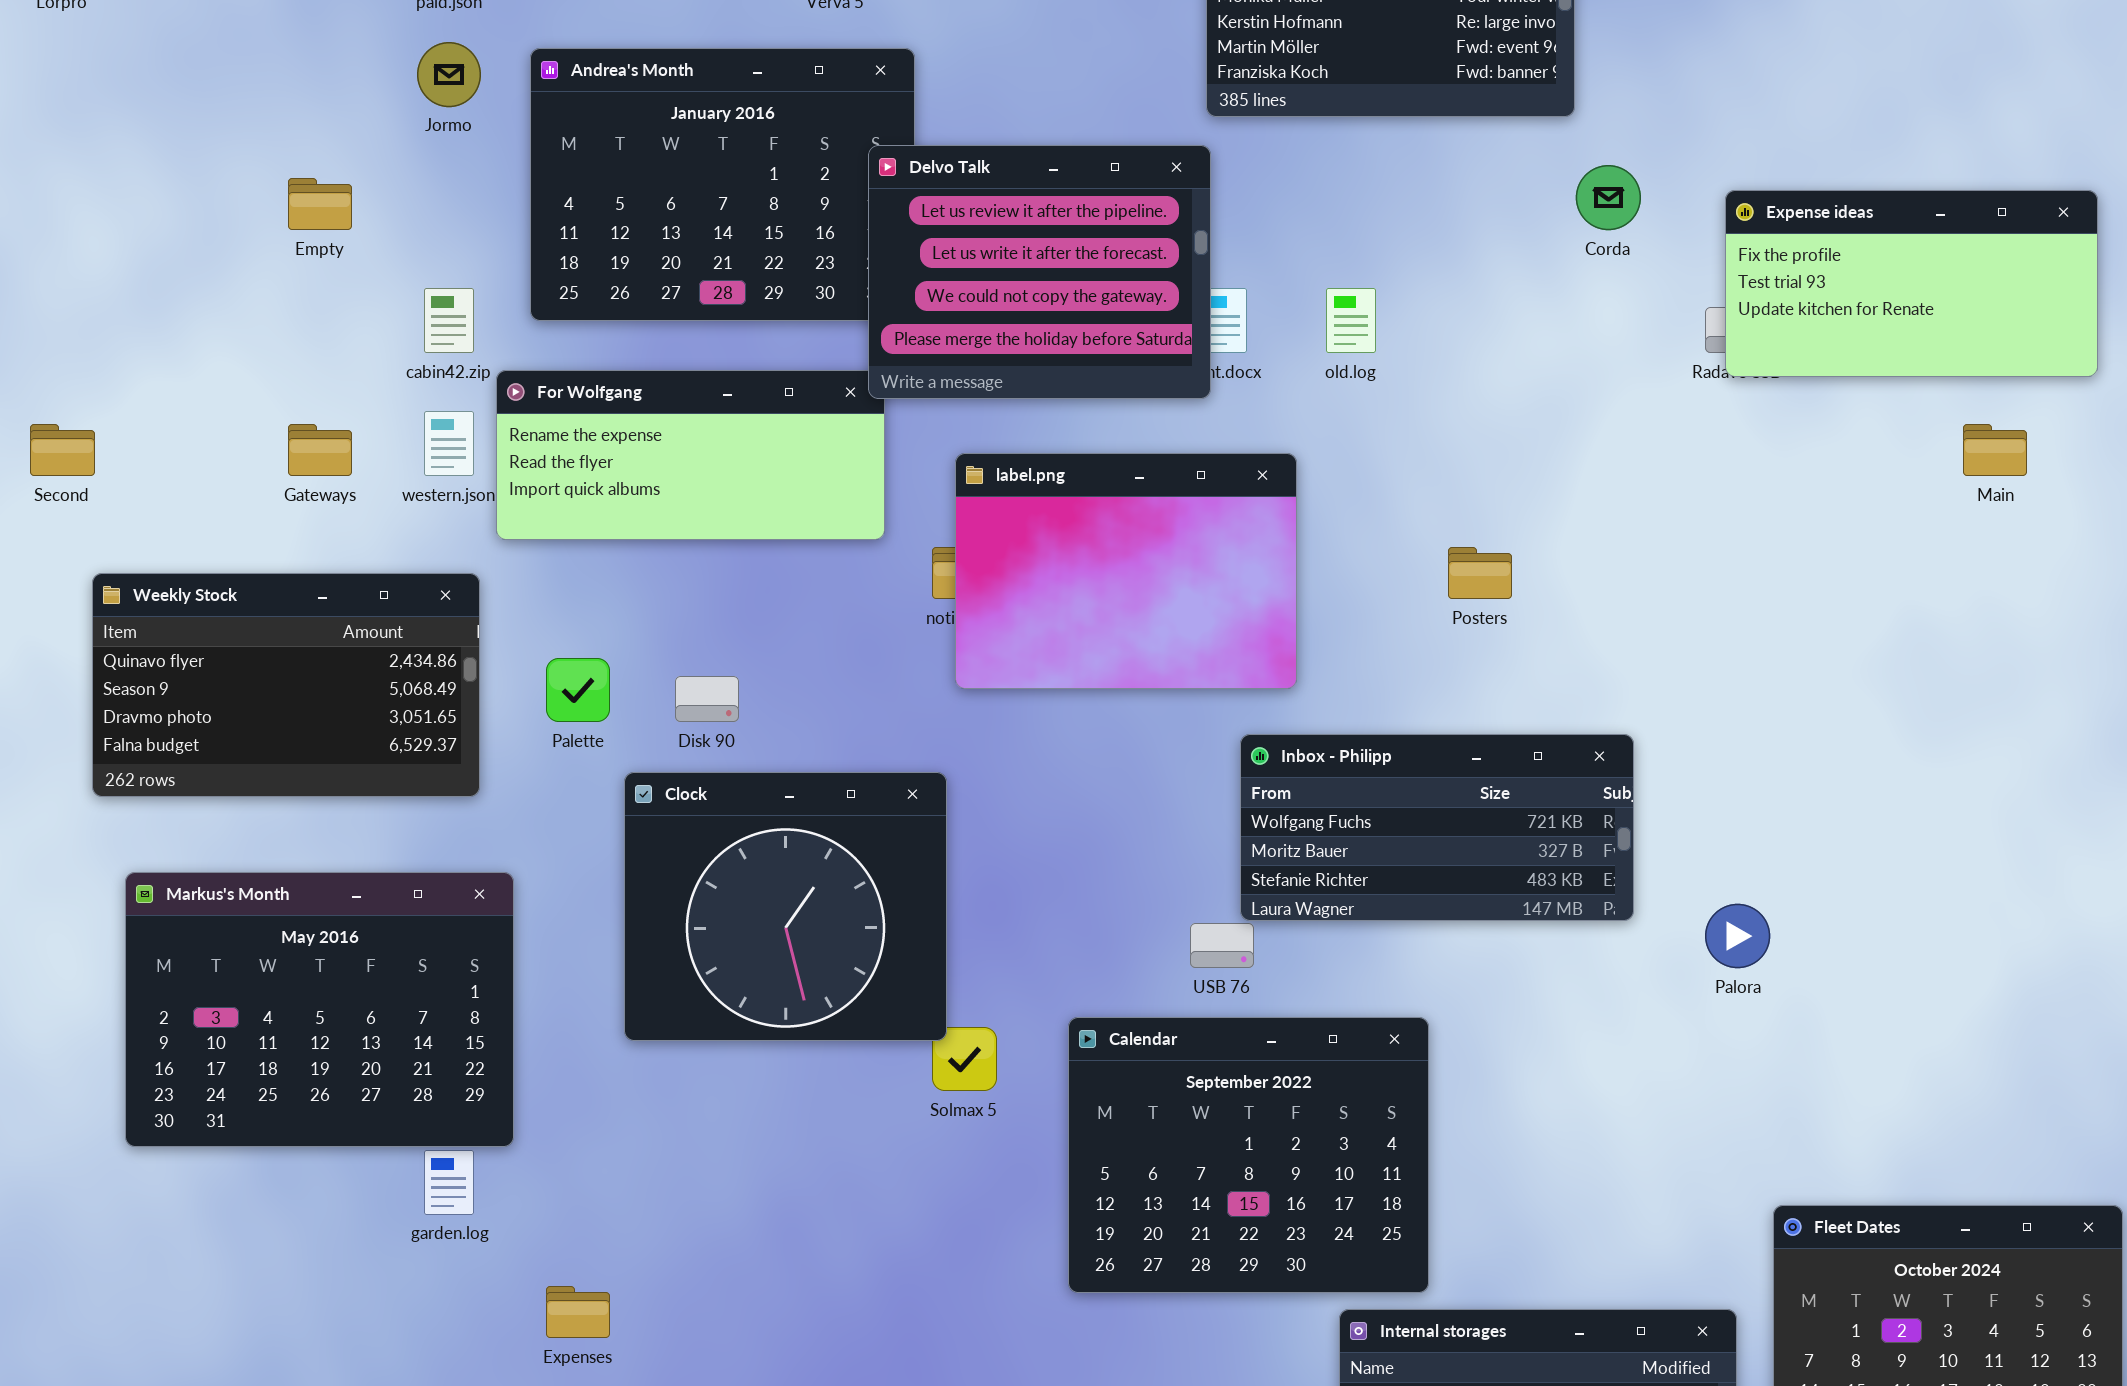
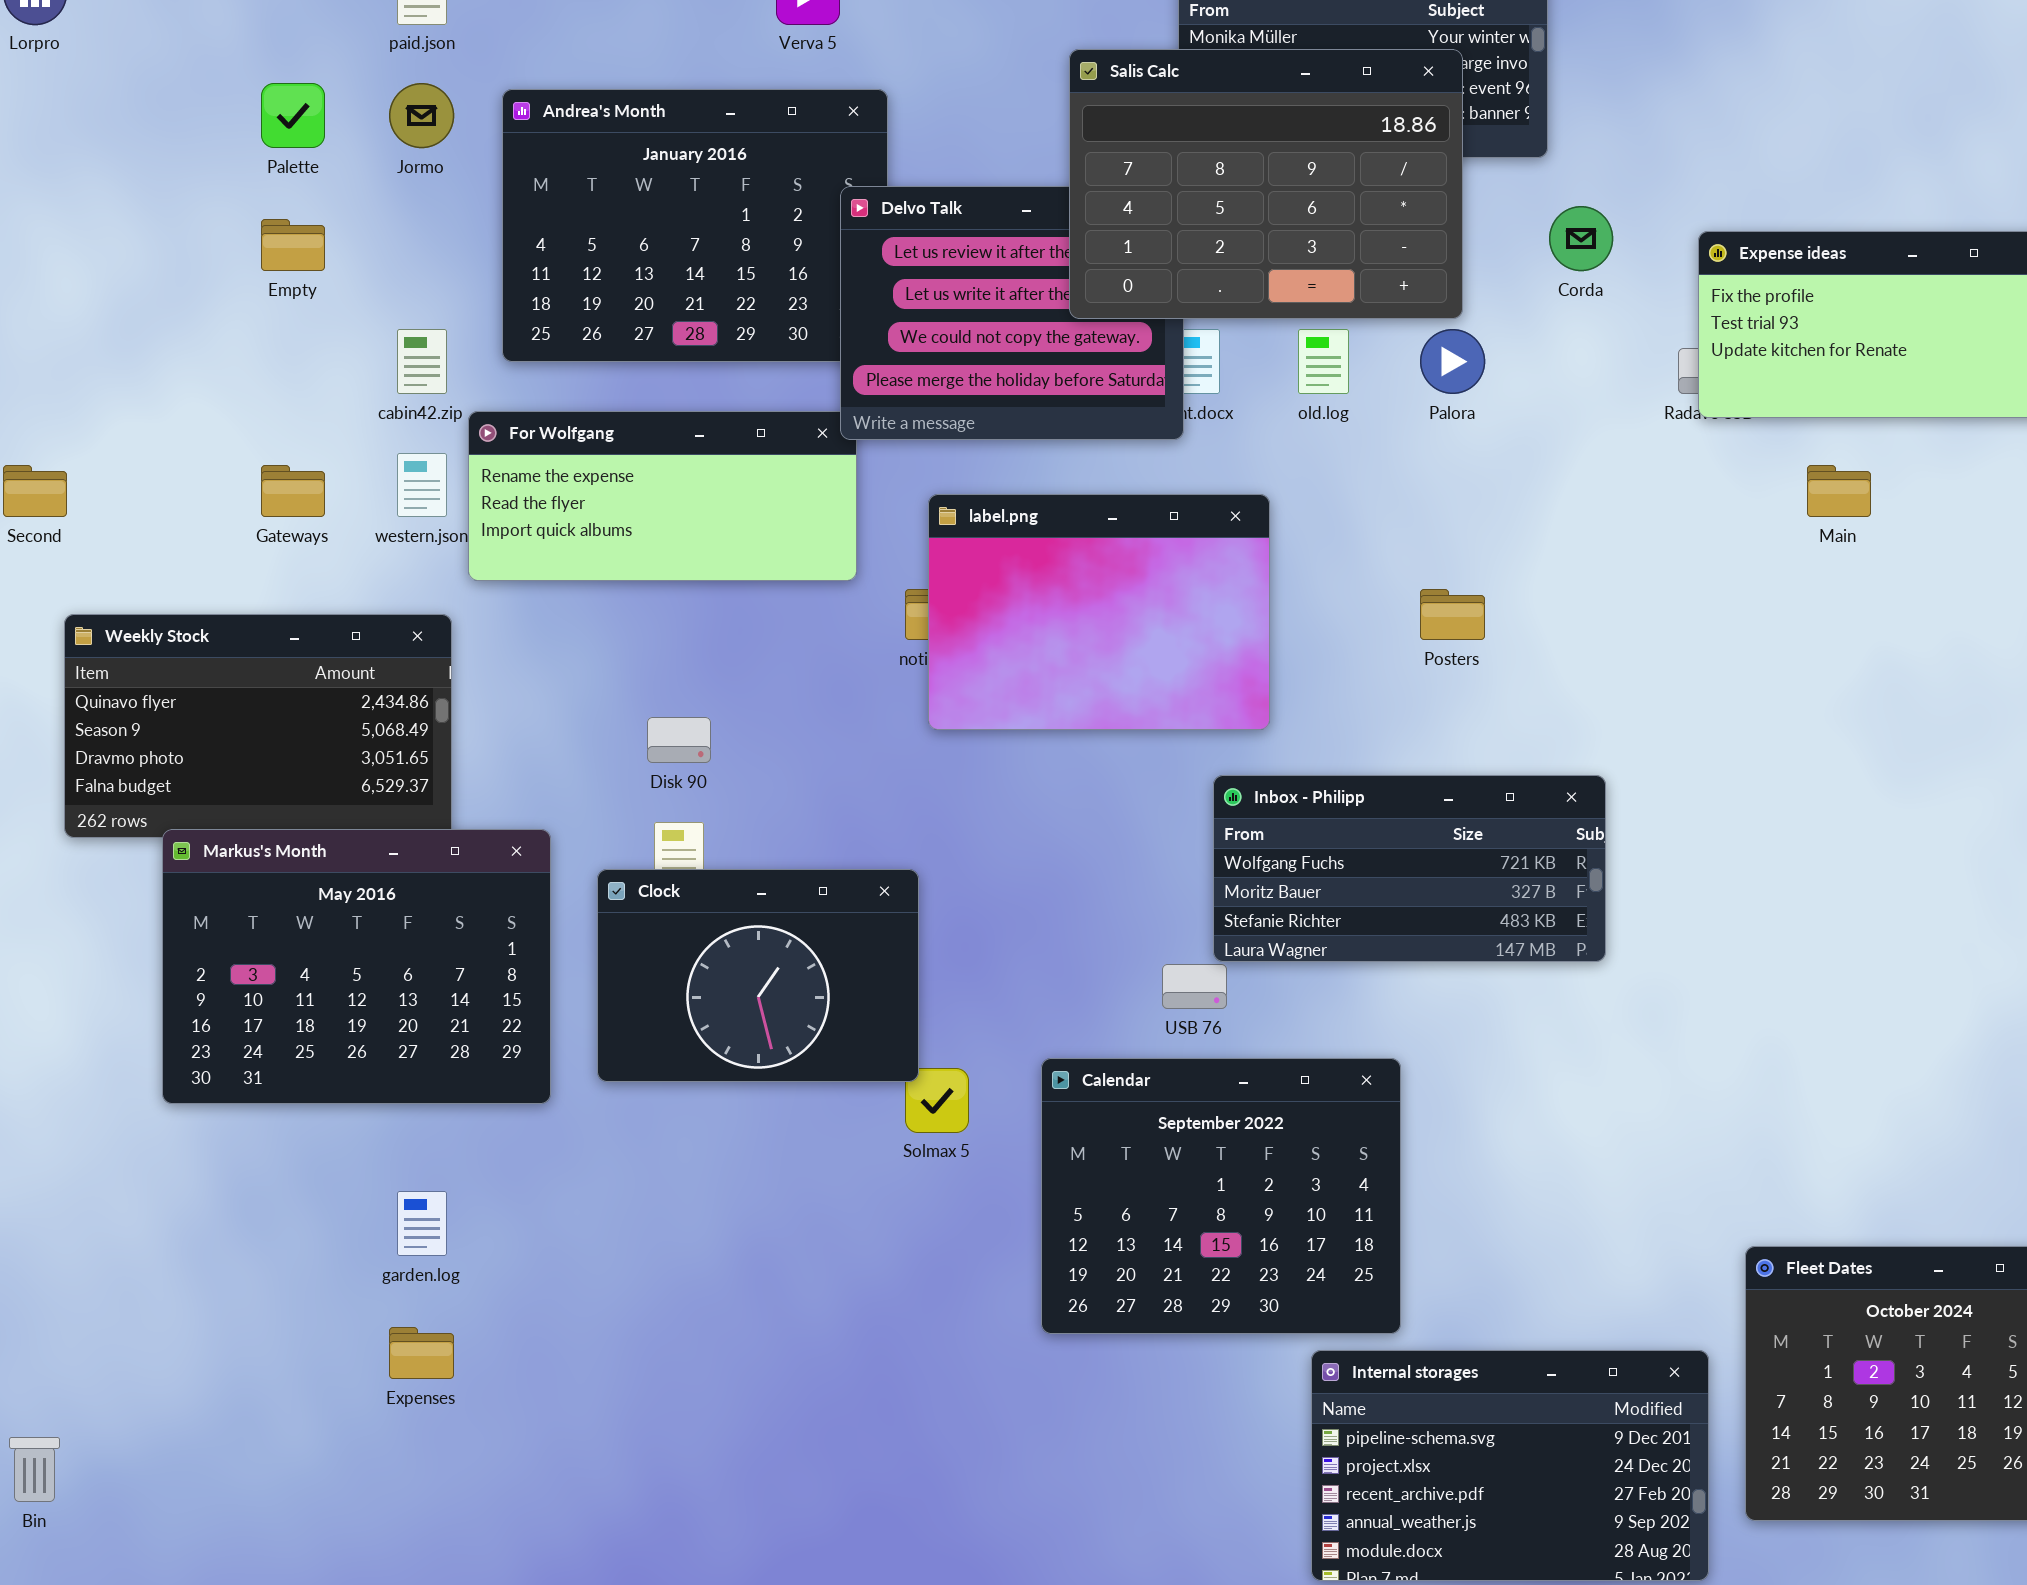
Salis Calc: none -> [1069,49,1463,319], opened
Main: [1963,424,2027,476] -> [1807,465,1871,517], moved
Palette: [546,658,610,722] -> [261,83,325,148], moved
Clock: [624,772,947,1041] -> [597,869,919,1082], resized
Markus's Month: [125,872,514,1147] -> [162,829,551,1104], moved
Palora: [1705,904,1770,968] -> [1420,329,1485,394], moved
Expenses: [546,1286,610,1338] -> [389,1327,454,1379], moved

